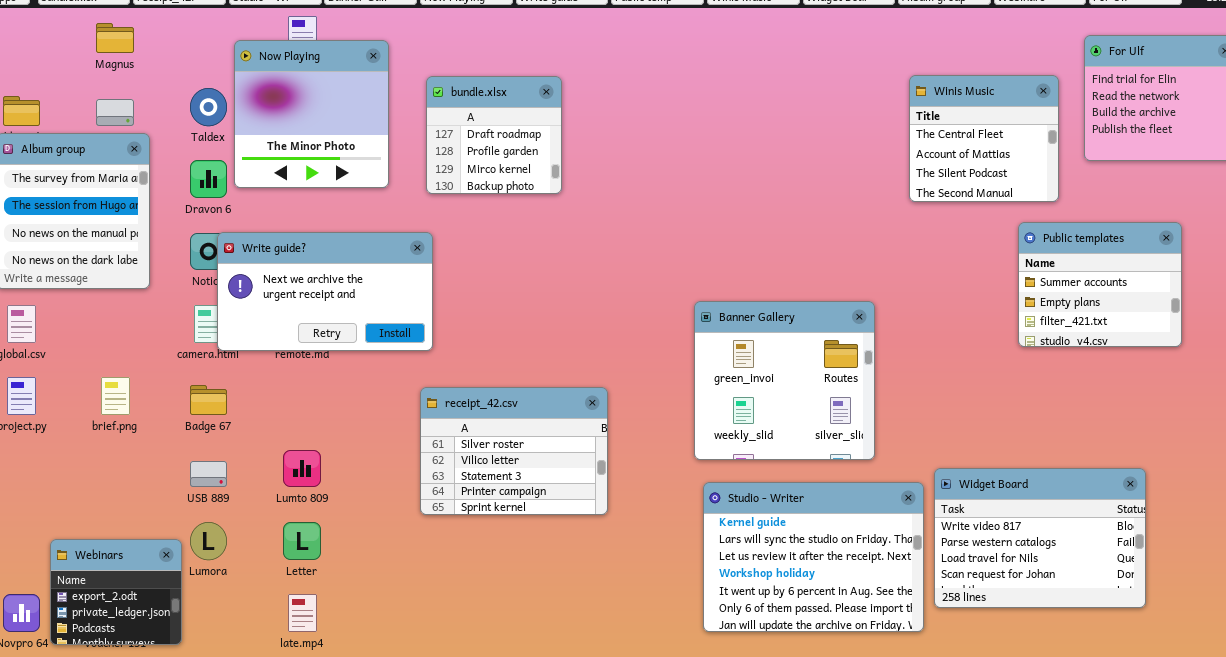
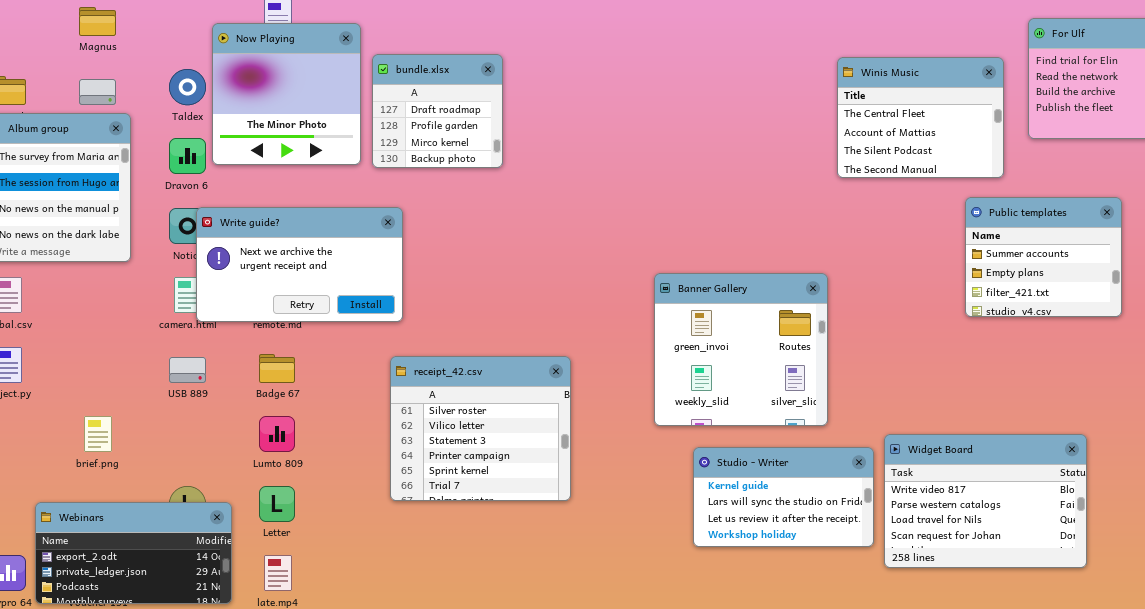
Winis Music: [909,75,1059,202] -> [837,57,1004,178], resized
bundle.xlsx: [426,76,562,194] -> [372,54,503,168], moved
brief.png: [101,377,130,415] -> [84,416,112,452], moved
Badge 67: [190,385,227,415] -> [259,354,295,383], moved
receipt_42.csv: [420,387,608,515] -> [390,356,571,501], resized
USB 889: [190,461,227,487] -> [169,357,206,383], moved
Studio - Writer: [703,482,924,632] -> [693,447,874,547], resized
Webinars: [50,539,182,645] -> [35,502,232,604], resized

